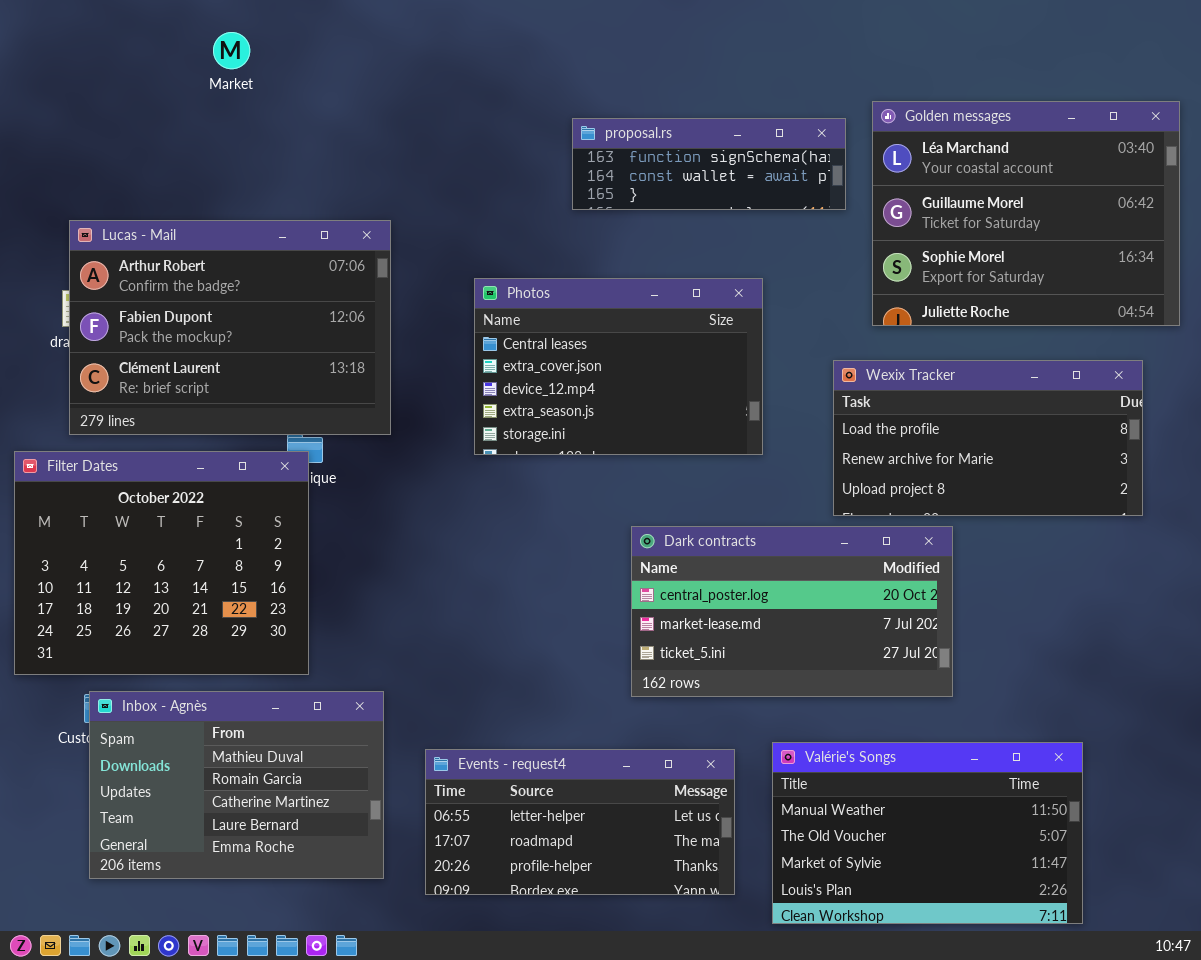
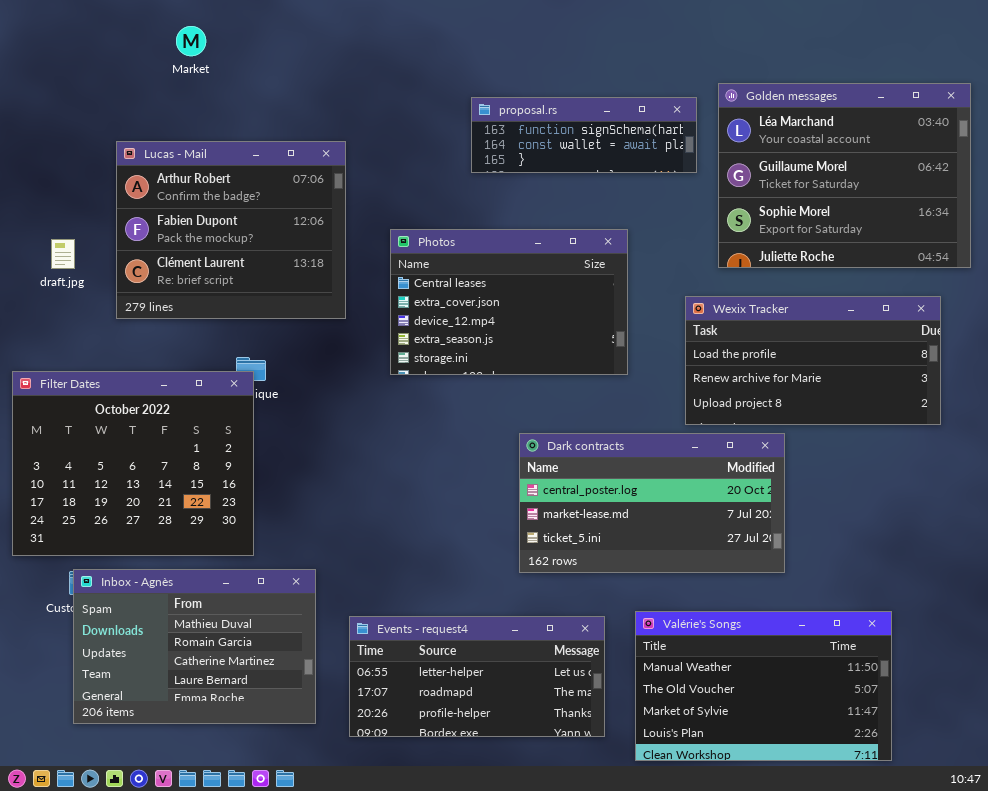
Lucas - Mail: [69,220,391,435] -> [116,141,346,319], moved, resized

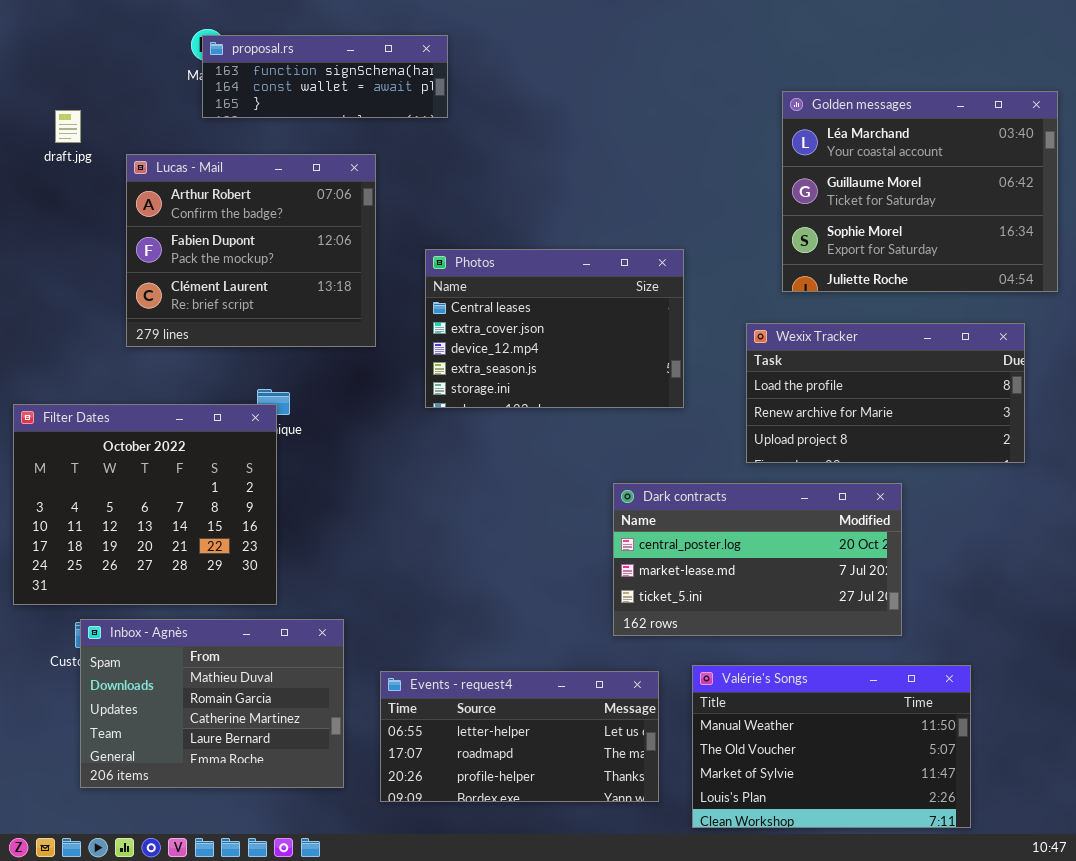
proposal.rs: [471,97,697,173] -> [202,35,448,118], moved
draft.jpg: [51,239,75,269] -> [55,110,81,143], moved
Dark contracts: [519,433,785,573] -> [613,483,902,636], moved

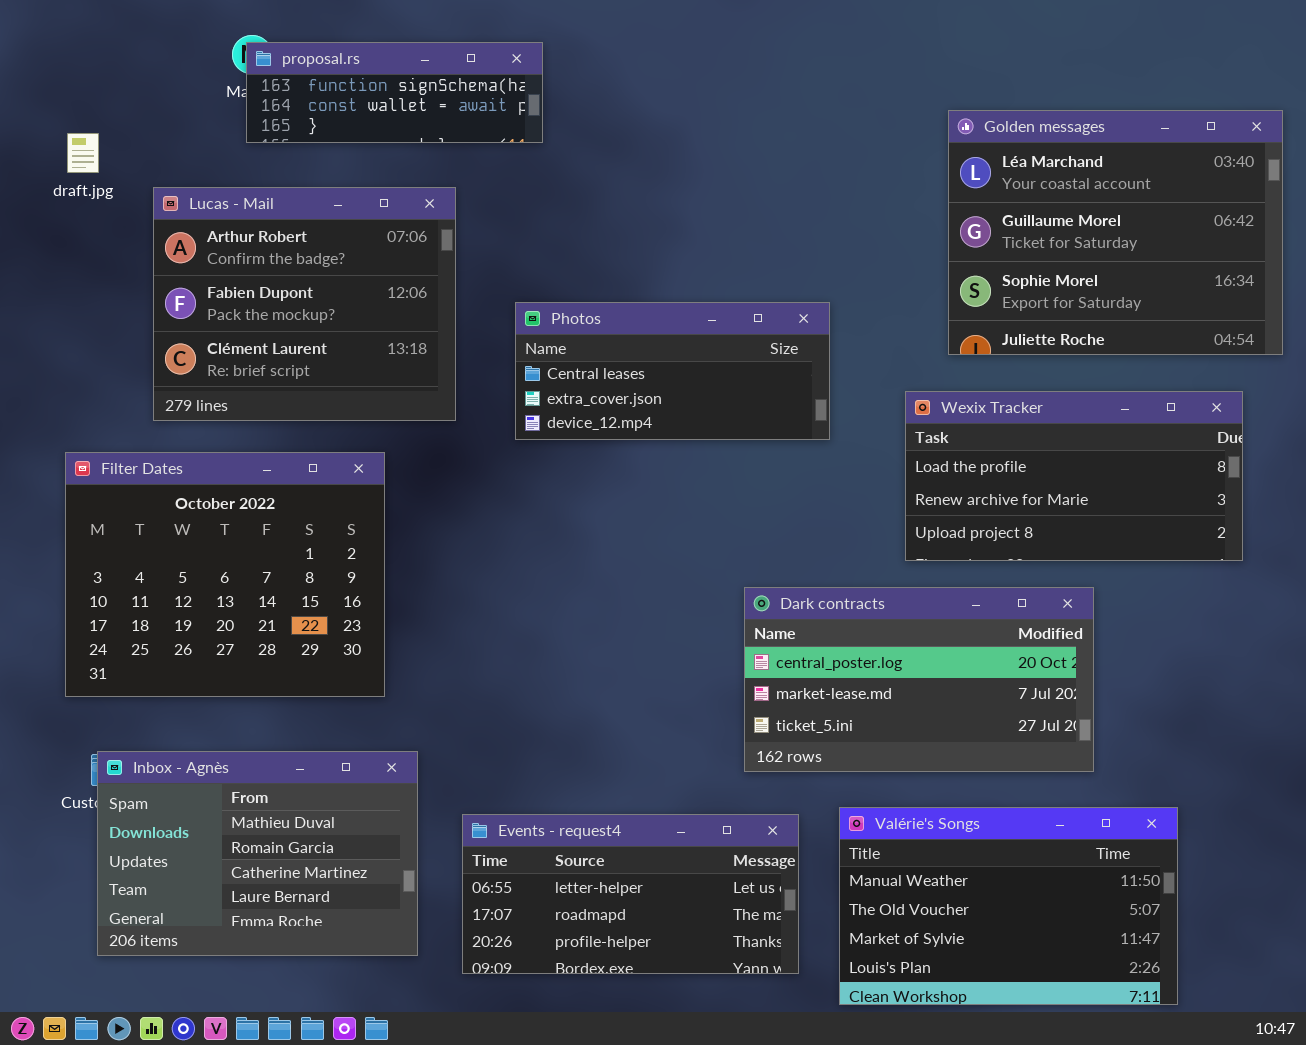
Photos: [425,249,684,408] -> [515,302,830,440], resized
Filter Dates: [13,404,277,605] -> [65,452,385,697], moved

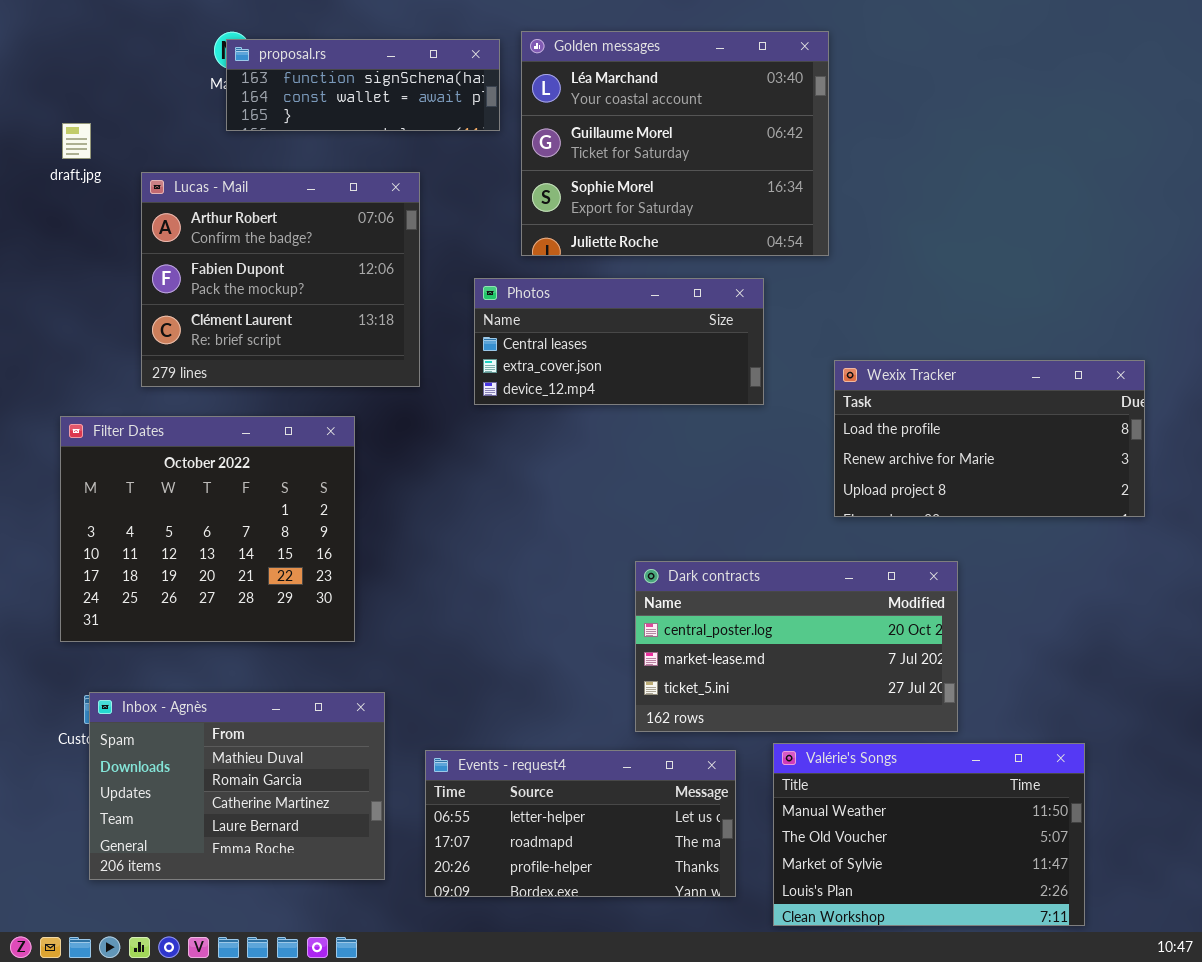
Golden messages: [948,110,1283,355] -> [521,31,829,256], moved
Dark contracts: [744,587,1094,772] -> [635,561,958,732], moved

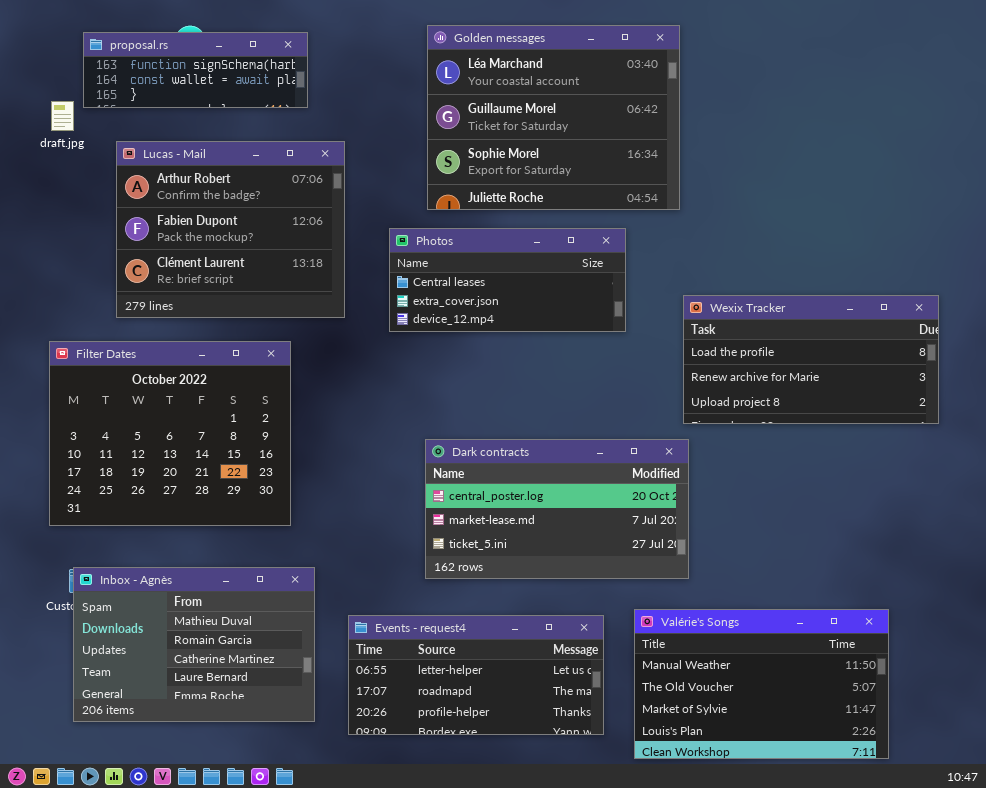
proposal.rs: [226,39,500,131] -> [83,32,308,108], moved
Dark contracts: [635,561,958,732] -> [425,439,689,579], moved

